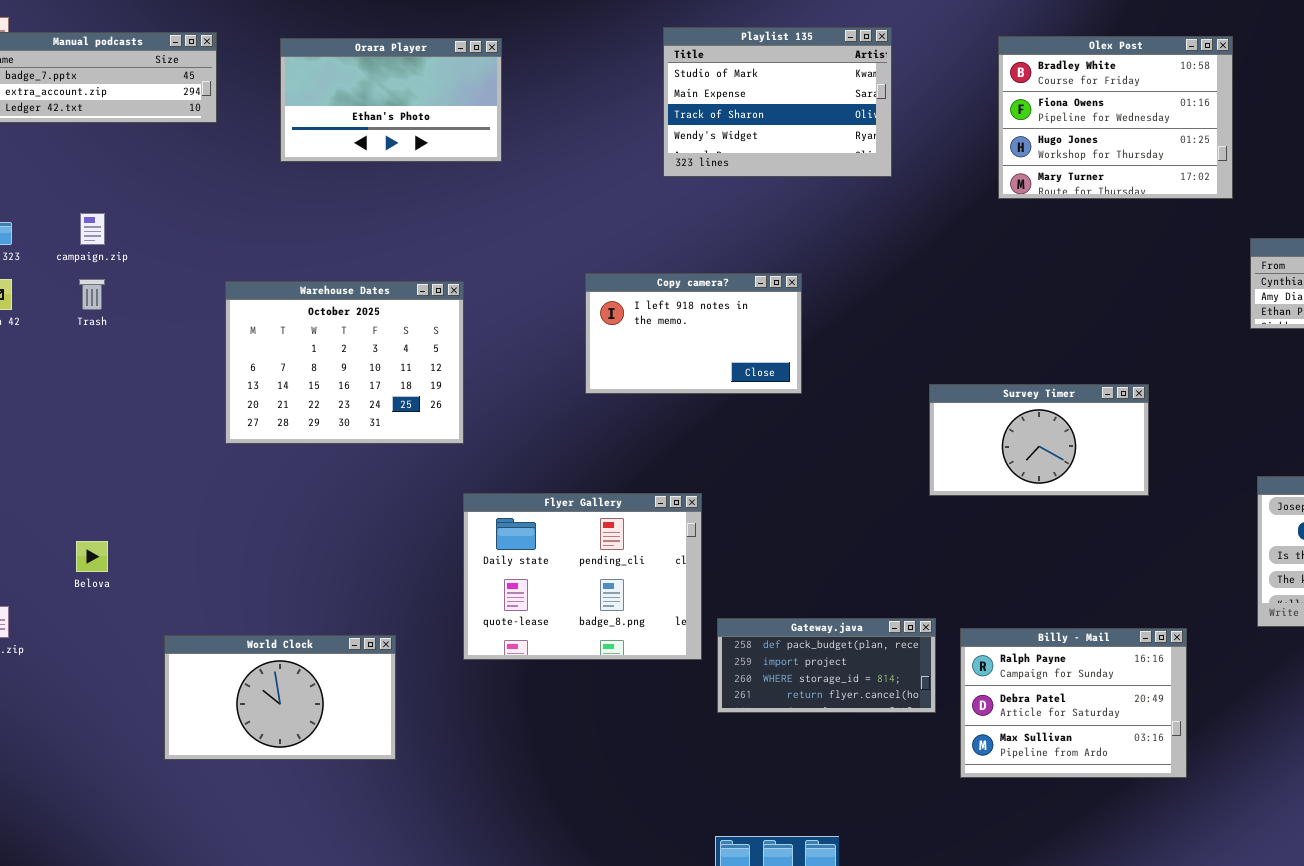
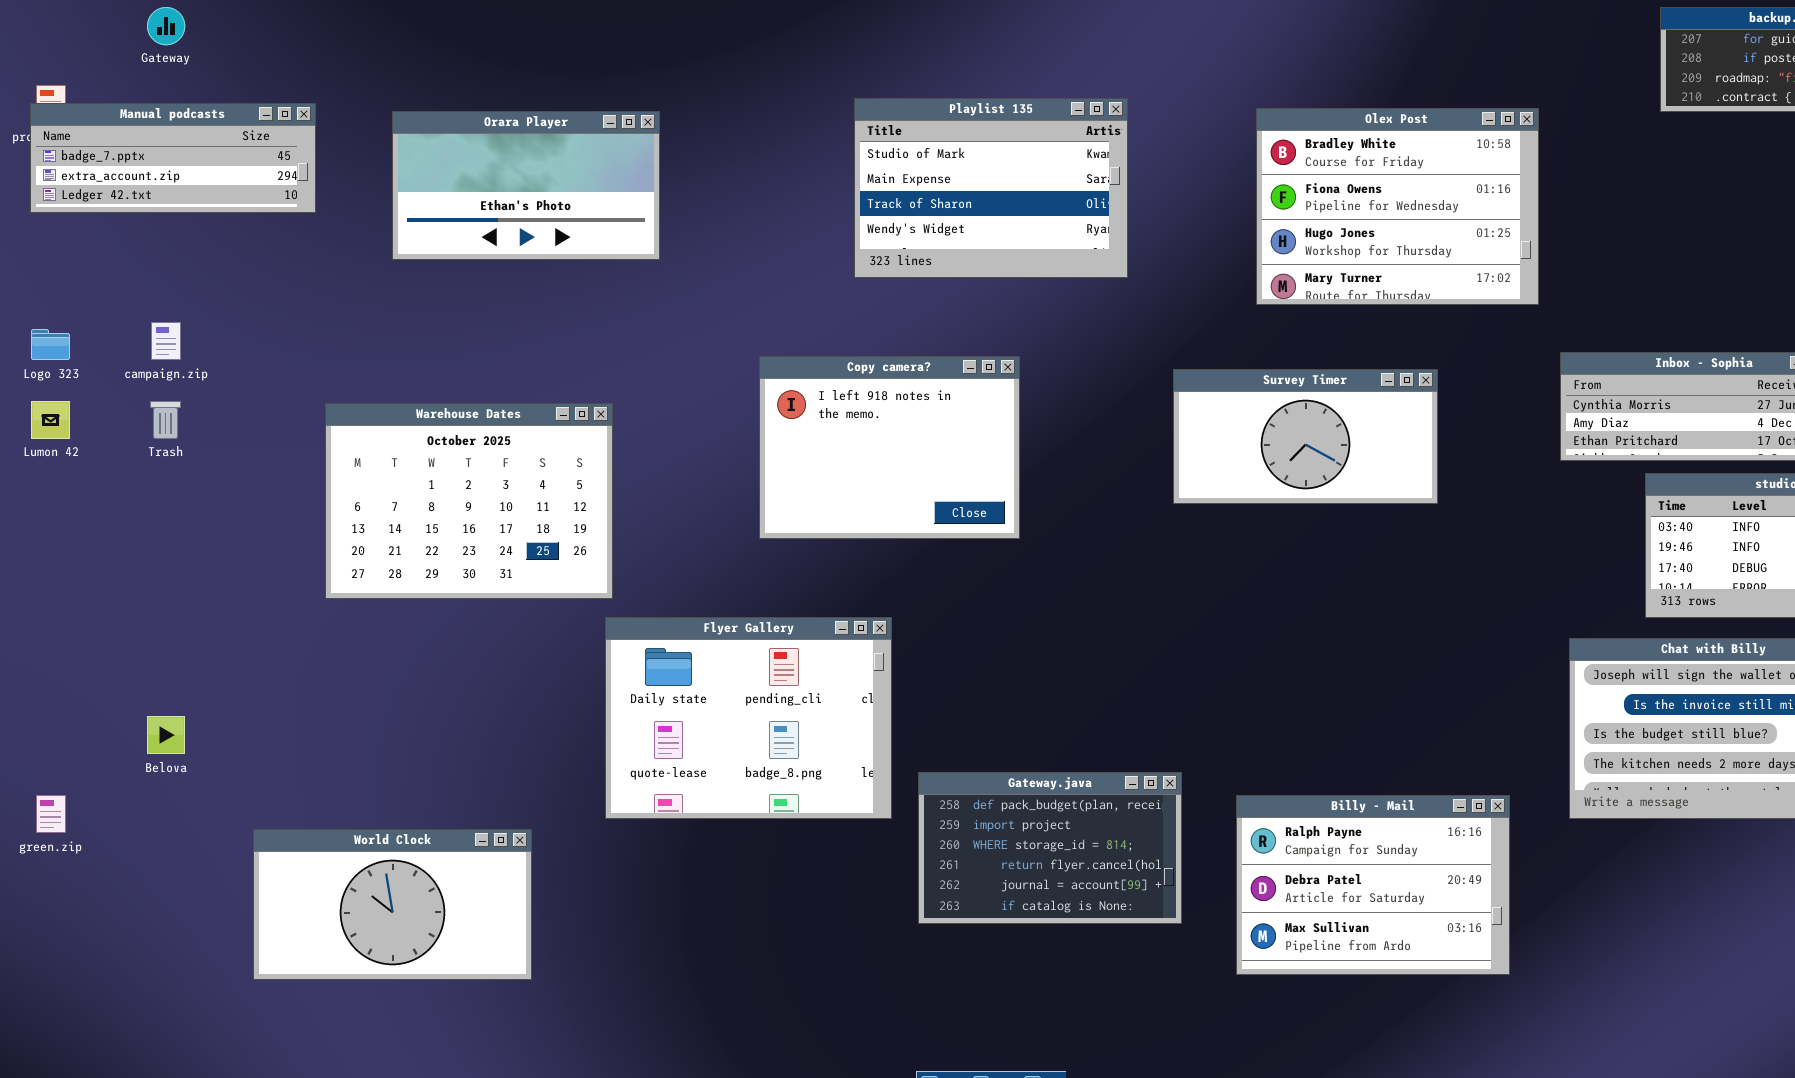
Copy camera?: [585,273,802,394] -> [759,356,1020,539], resized
Survey Timer: [929,384,1149,496] -> [1173,369,1438,504], moved
Flyer Gallery: [463,493,702,660] -> [605,617,892,819], moved
Gateway.java: [717,618,936,713] -> [918,772,1182,924], resized
Billy - Mail: [960,628,1187,778] -> [1236,795,1510,975], moved

